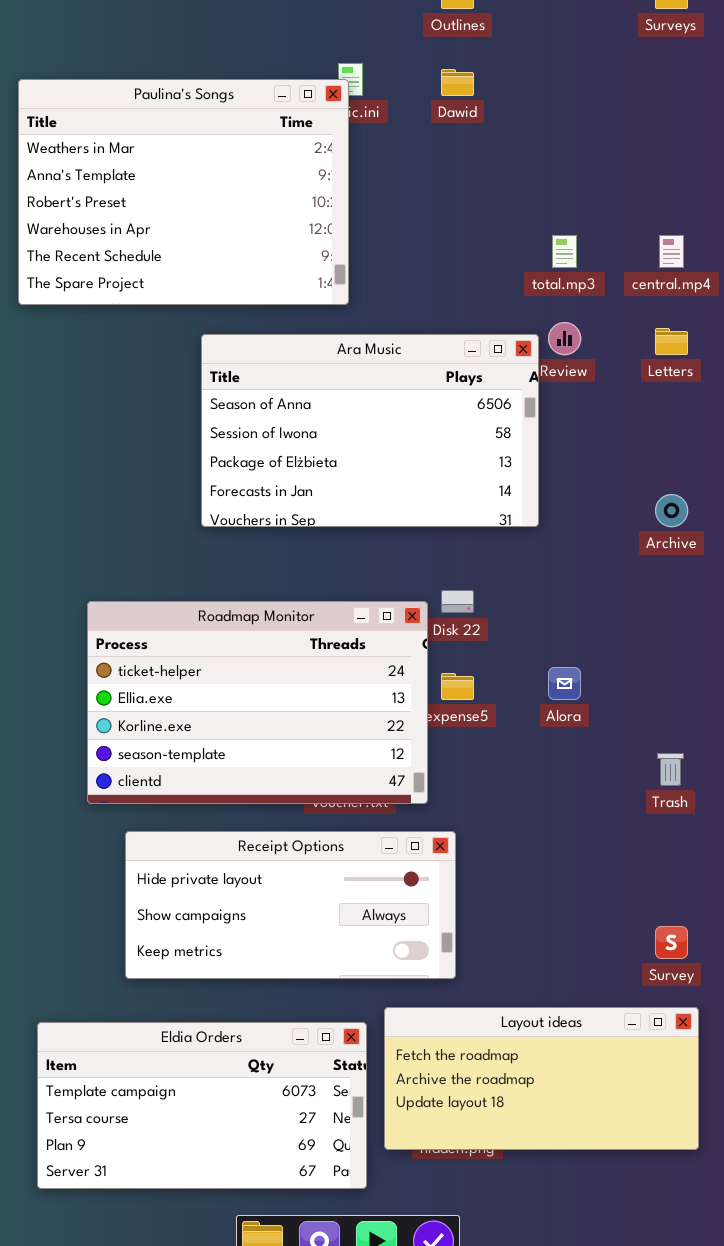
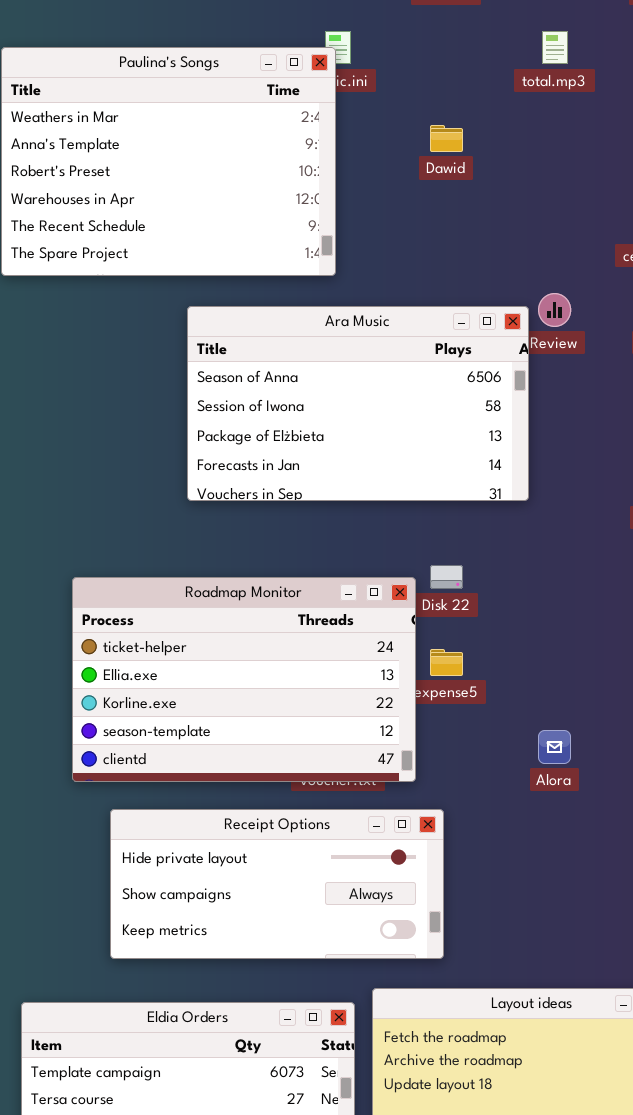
Dawid: [441,69,474,96] -> [430,125,463,152], moved
total.mp3: [552,235,577,268] -> [542,31,568,64], moved
Alora: [548,667,581,700] -> [538,730,571,764], moved

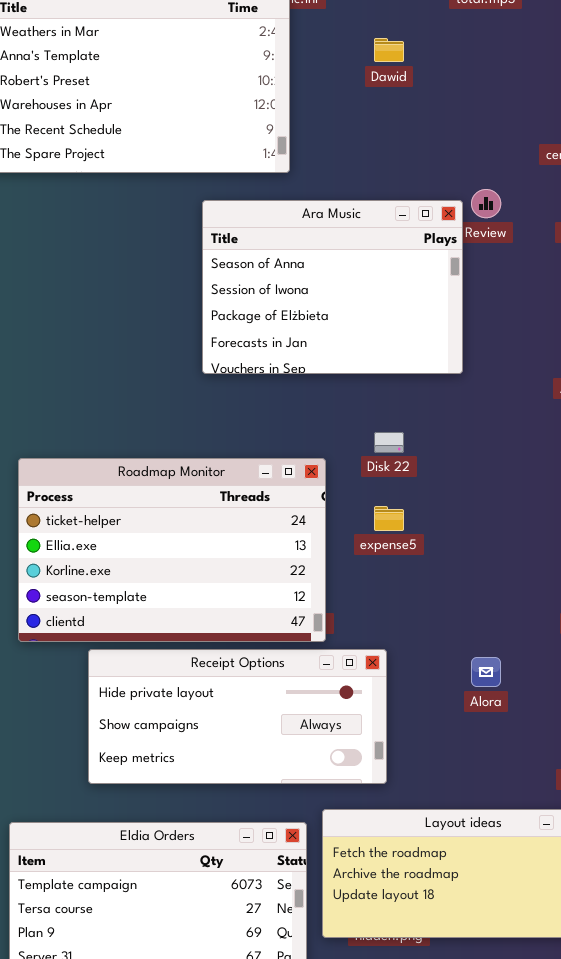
Ara Music: [187,306,529,501] -> [202,200,463,374], resized
Roadmap Monitor: [72,577,416,782] -> [18,458,326,642], moved
Alora: [538,730,571,764] -> [471,657,501,687], moved

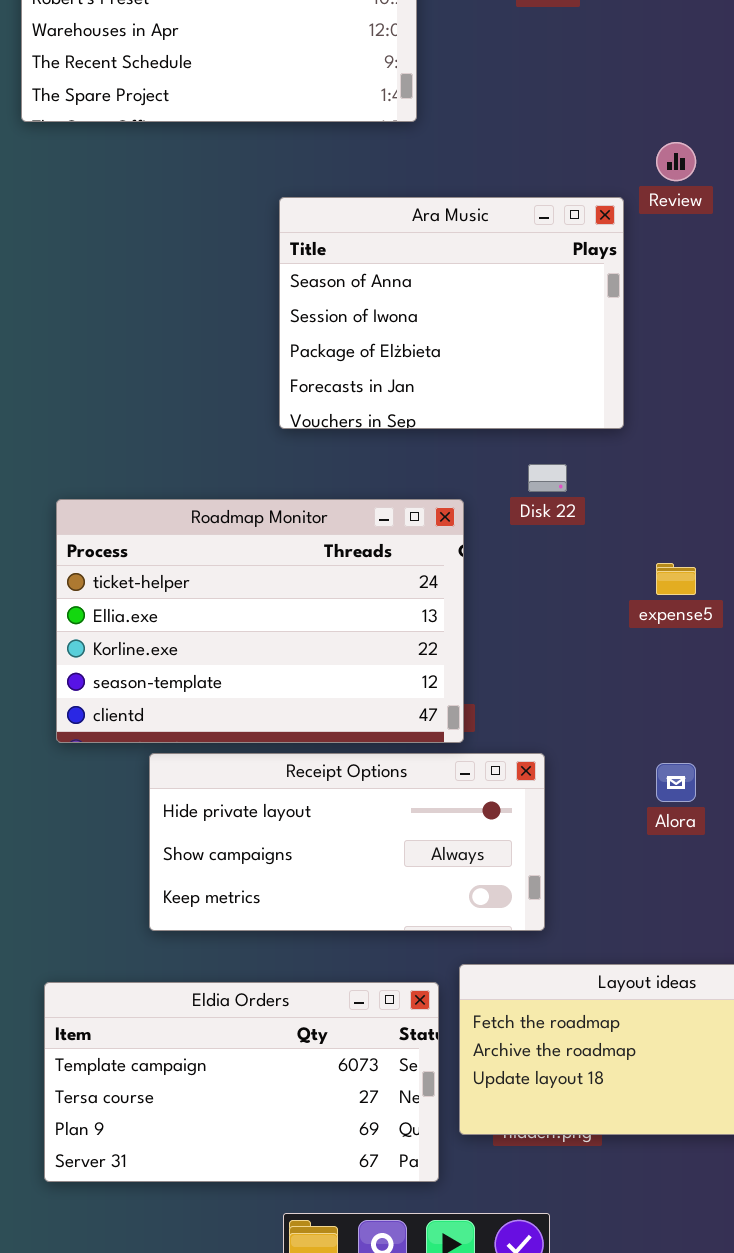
Ara Music: [202,200,463,374] -> [279,197,624,429], moved
expense5: [374,506,404,531] -> [656,563,696,595], moved

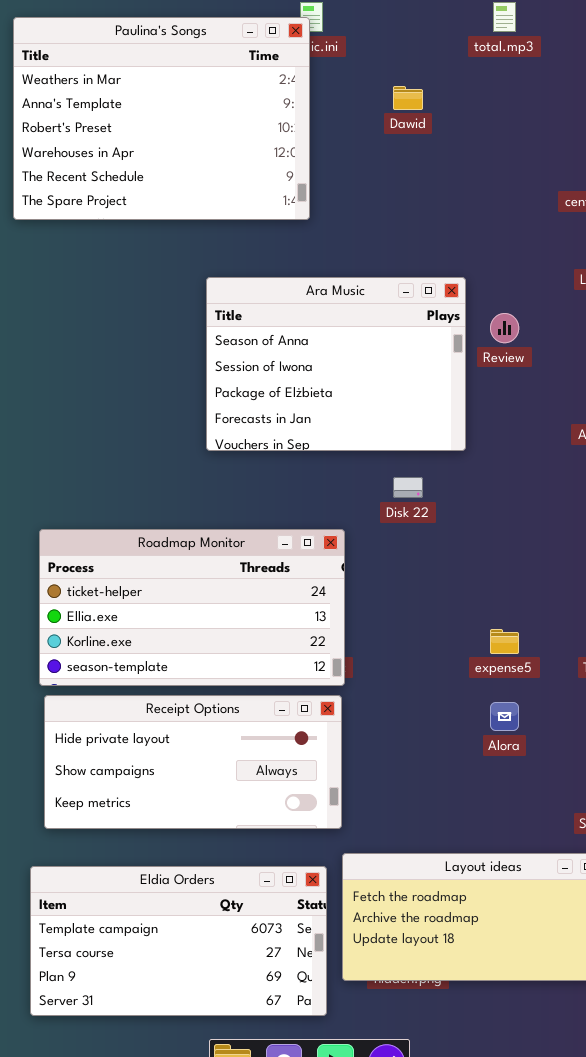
Review: [656,142,696,181] -> [490,313,519,343], moved
Roadmap Monitor: [56,499,464,743] -> [39,529,345,686], resized
expense5: [656,563,696,595] -> [490,629,519,654], moved
Receipt Options: [149,753,545,931] -> [44,695,342,829], moved

